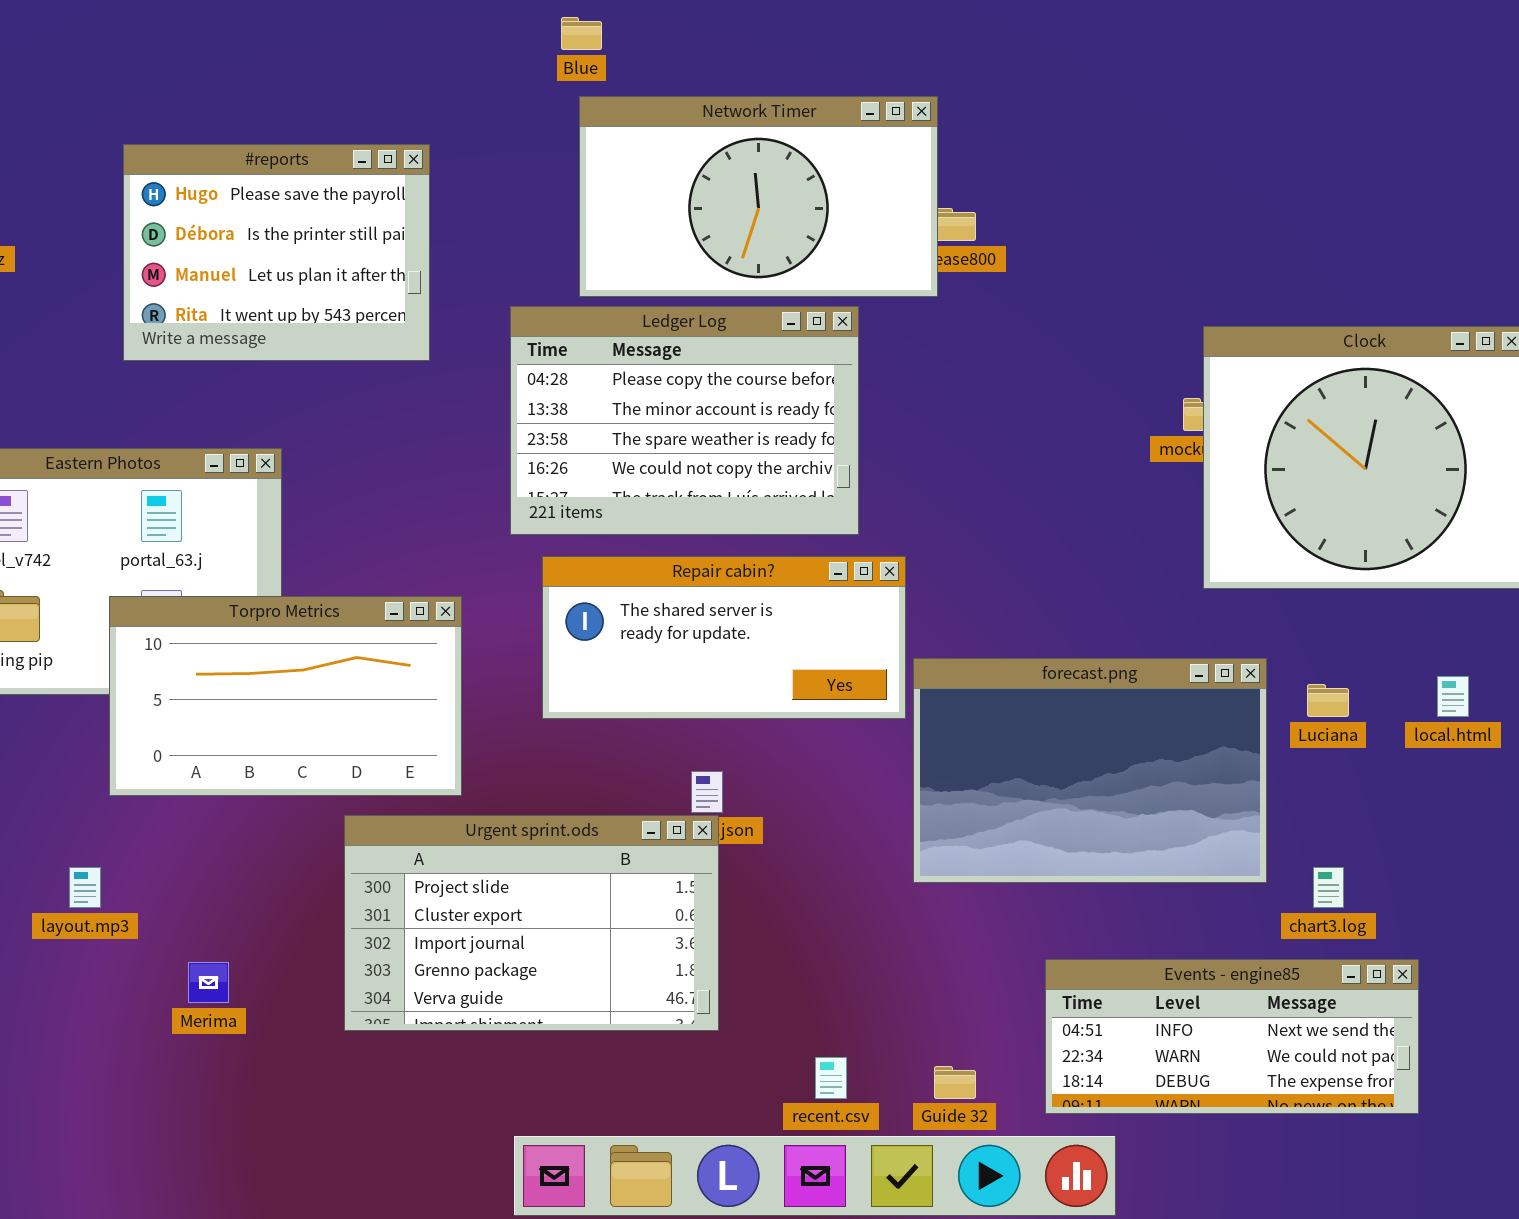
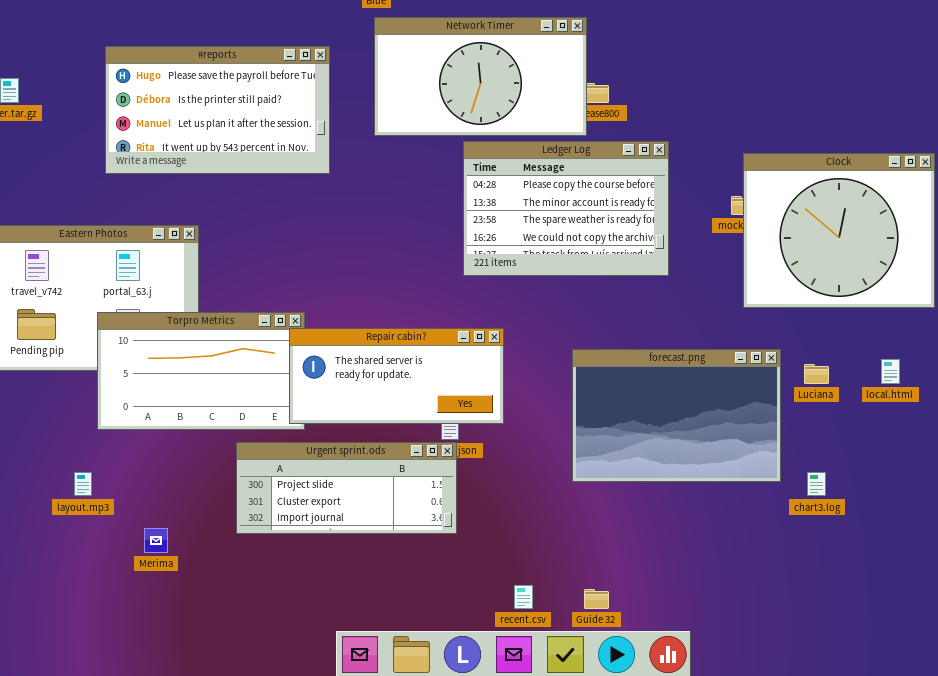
#reports: [123,144,430,361] -> [105,46,330,174], resized
Ledger Log: [510,306,859,535] -> [463,141,669,276], moved
Repair cabin?: [542,556,906,719] -> [289,328,504,424], moved
Urgent sprint.ods: [344,815,719,1031] -> [236,442,457,534], resized
Events - engine85: [1045,959,1419,1114] -> none, closed

